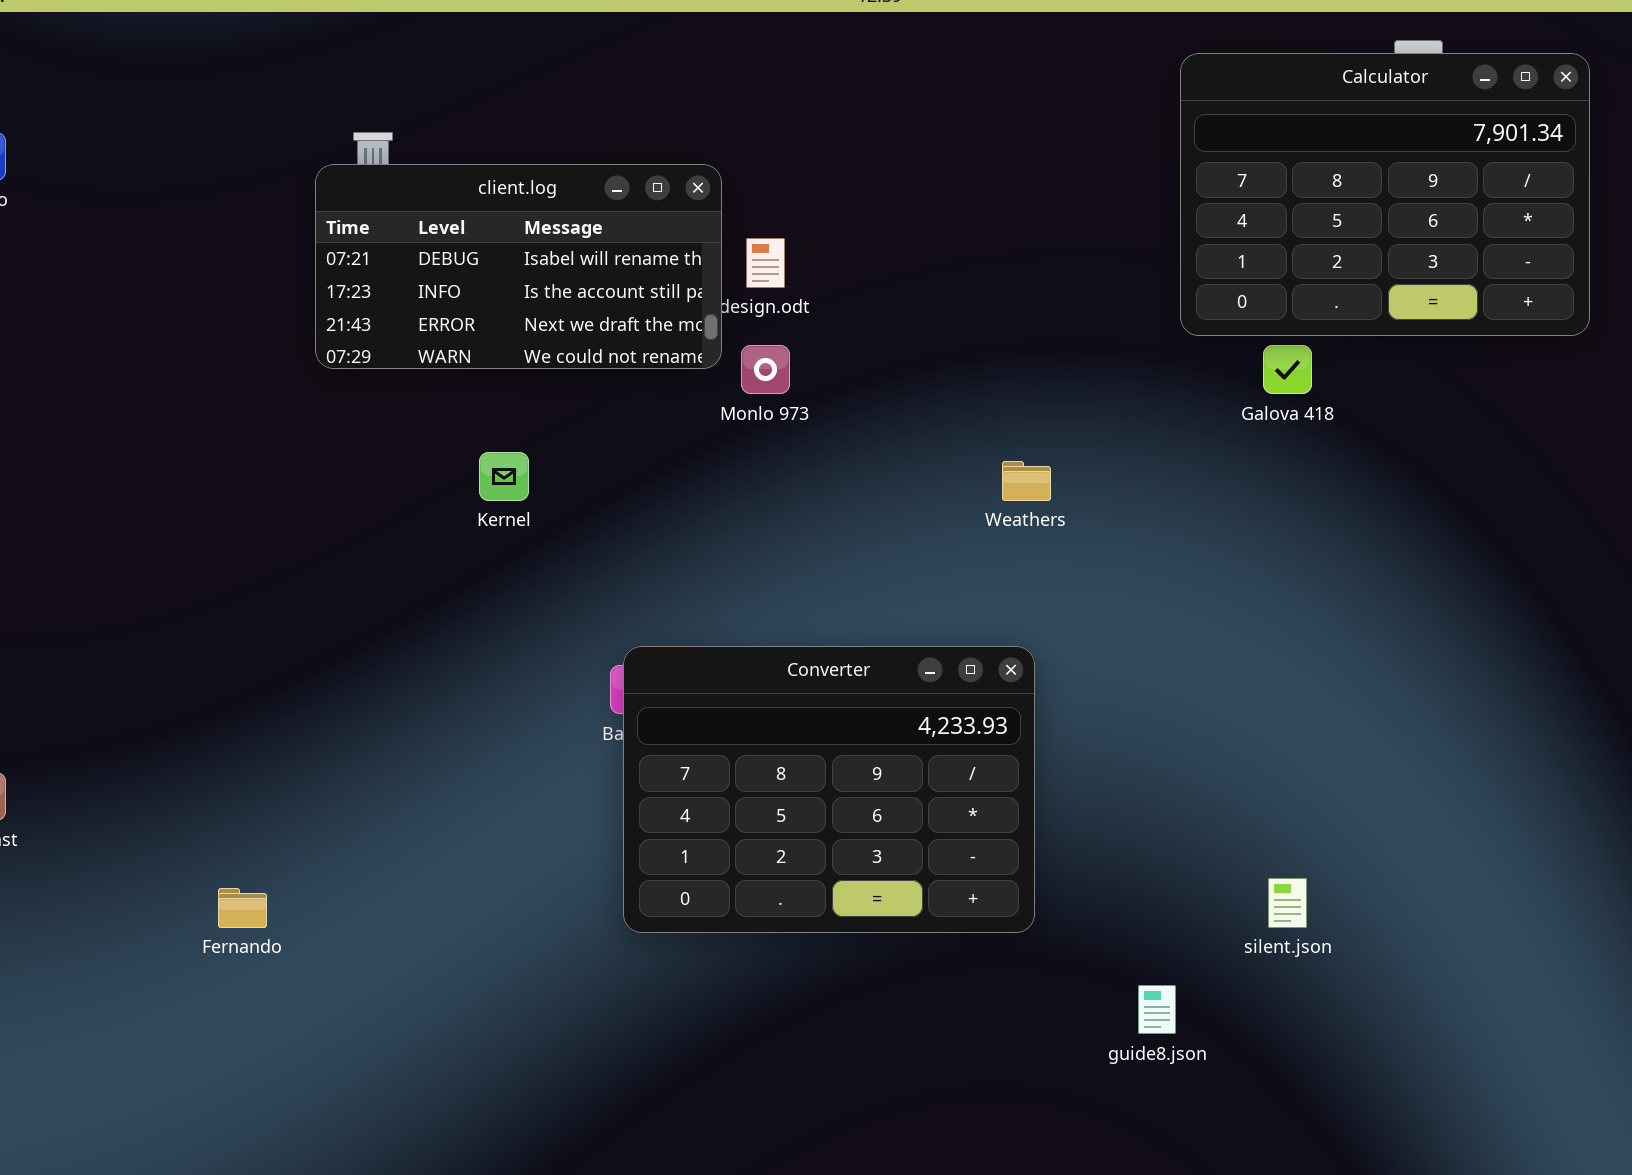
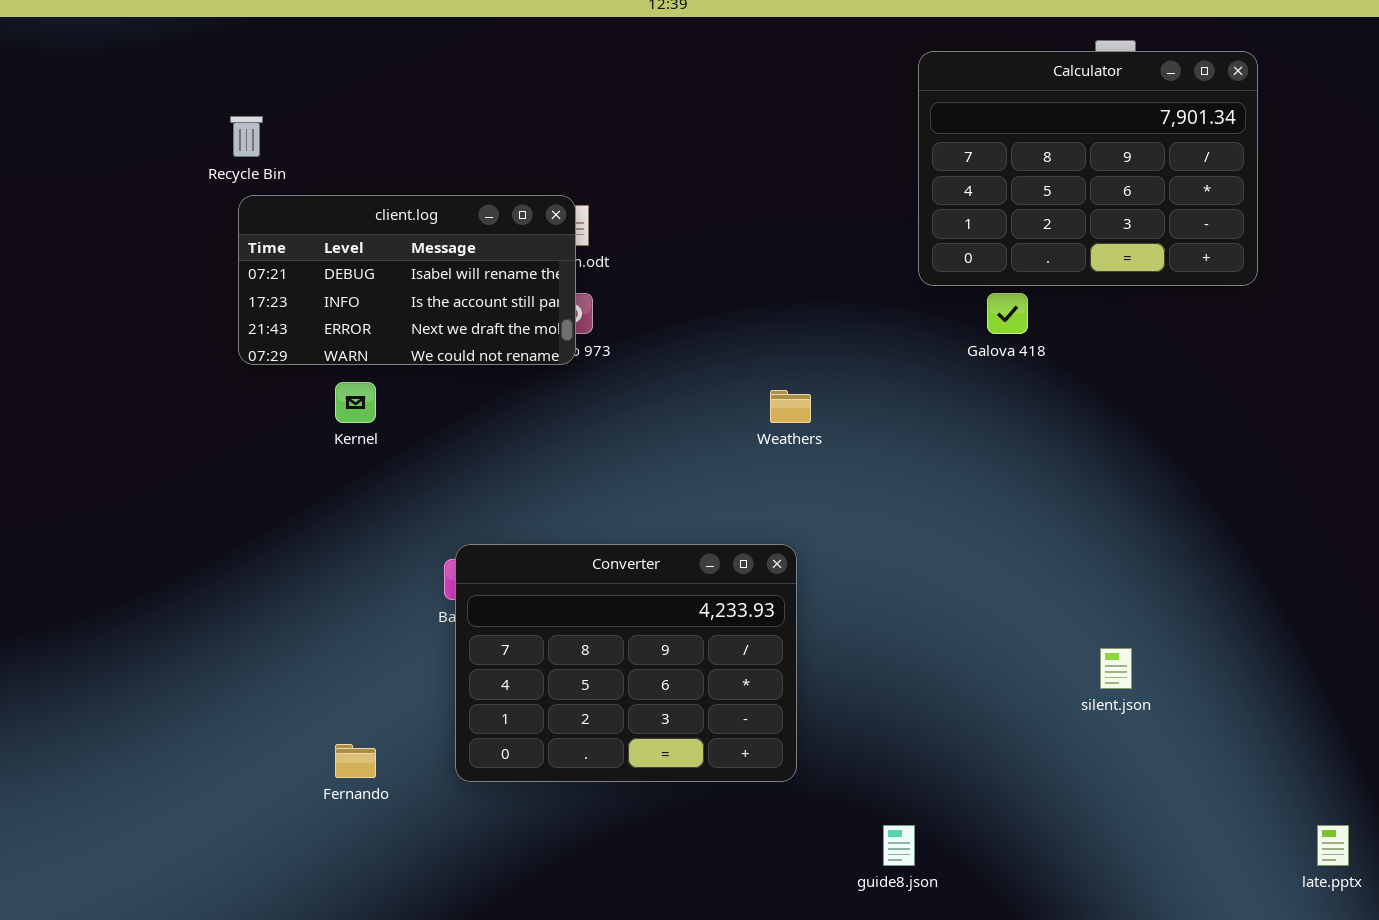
client.log: [315,164,722,369] -> [238,195,576,365], moved
silent.json: [1268,878,1307,928] -> [1100,648,1132,689], moved
Fernando: [218,888,267,928] -> [335,744,376,778], moved

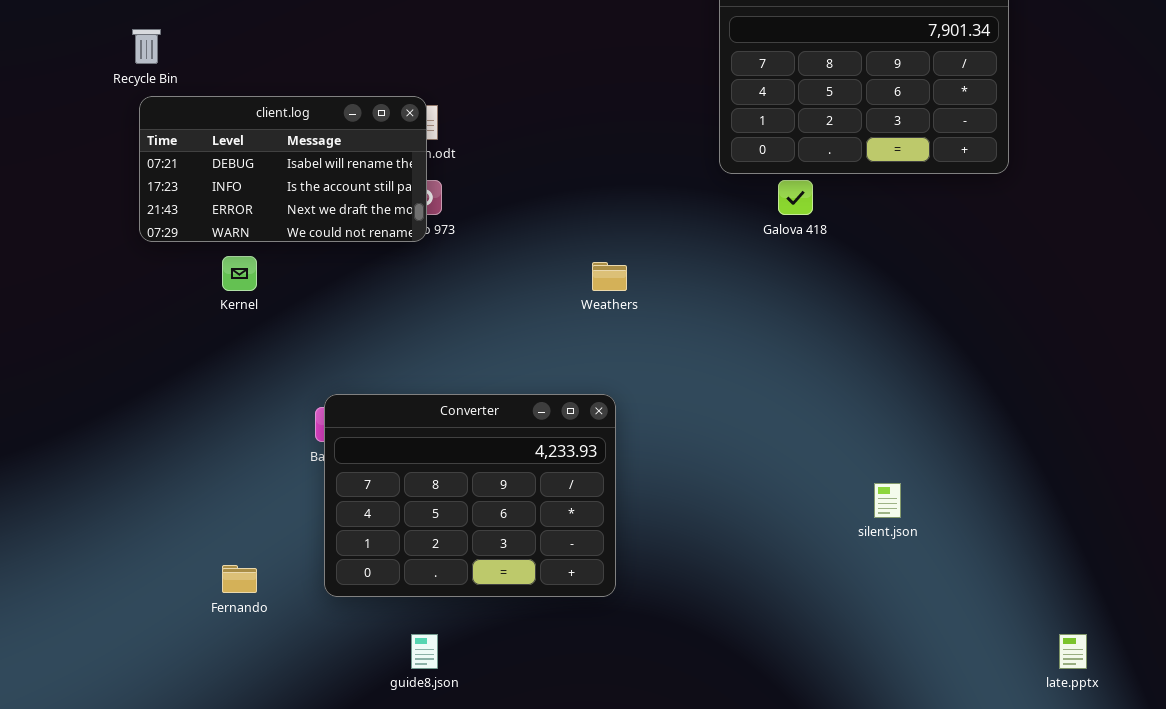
guide8.json: [883,825,915,866] -> [411,634,438,669], moved

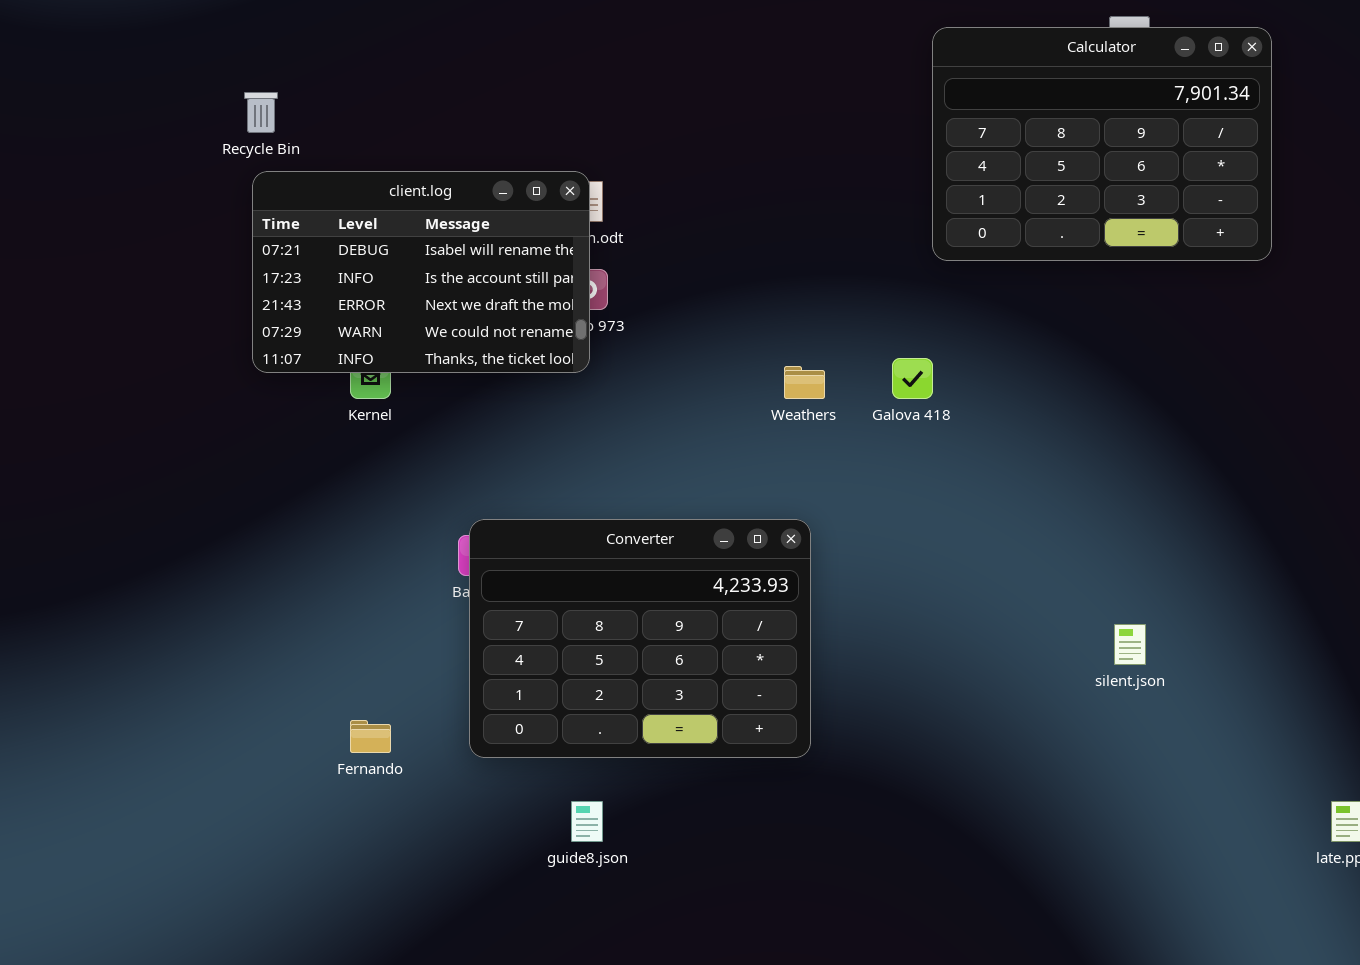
client.log: [139,96,427,242] -> [252,171,590,373], resized
Galova 418: [778,180,813,215] -> [892,358,933,399], moved

